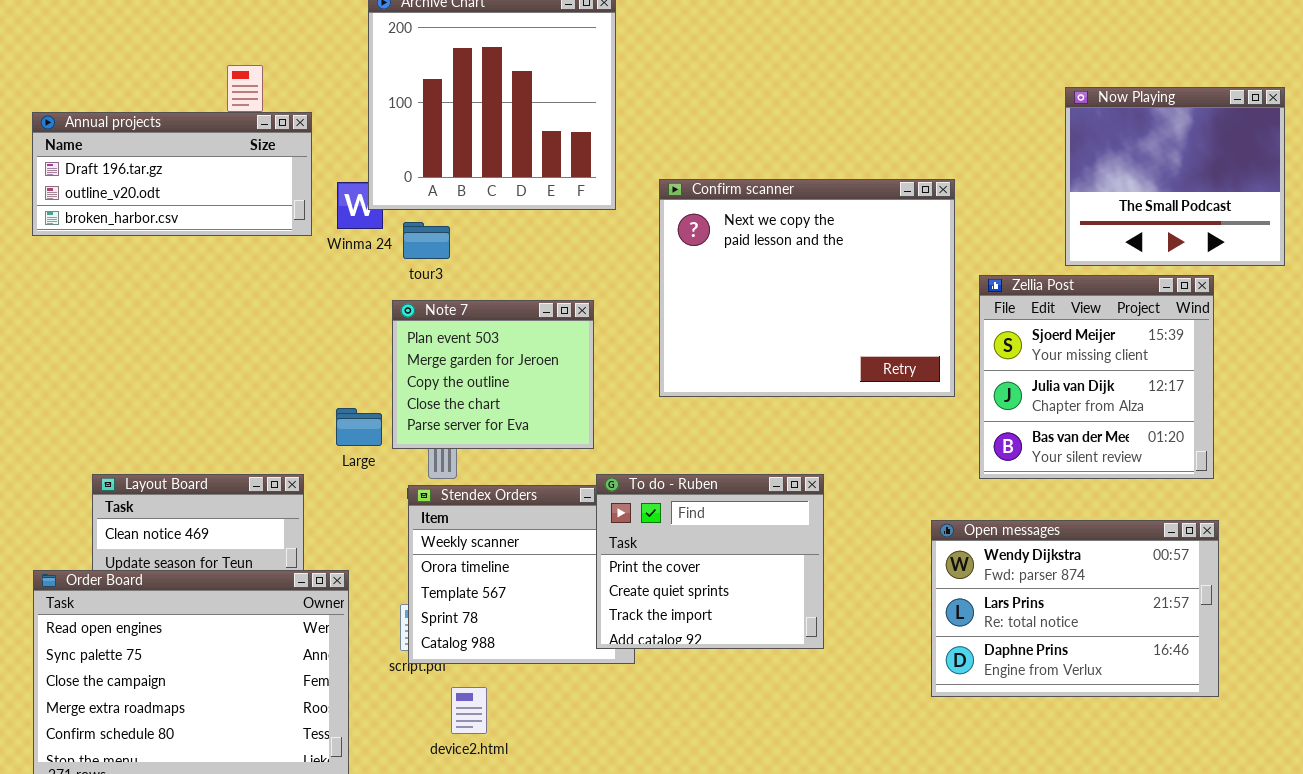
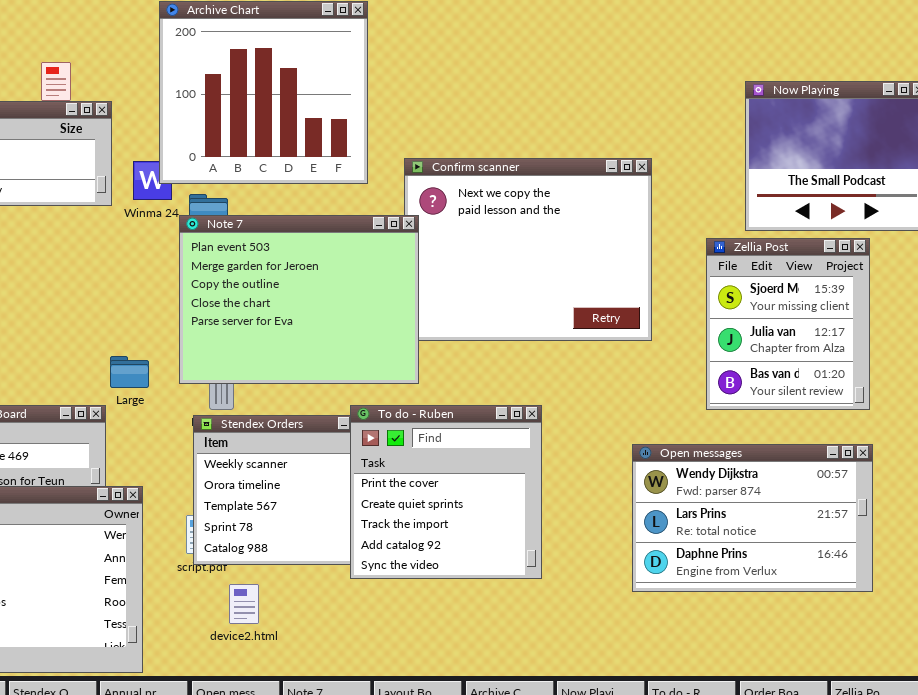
Zellia Post: [979,275,1214,479] -> [706,238,870,410], resized
Note 7: [392,300,594,449] -> [179,215,419,384], resized
Large: [336,408,382,446] -> [110,356,149,388], moved
To do - Ruben: [596,474,824,649] -> [350,405,542,579], resized

